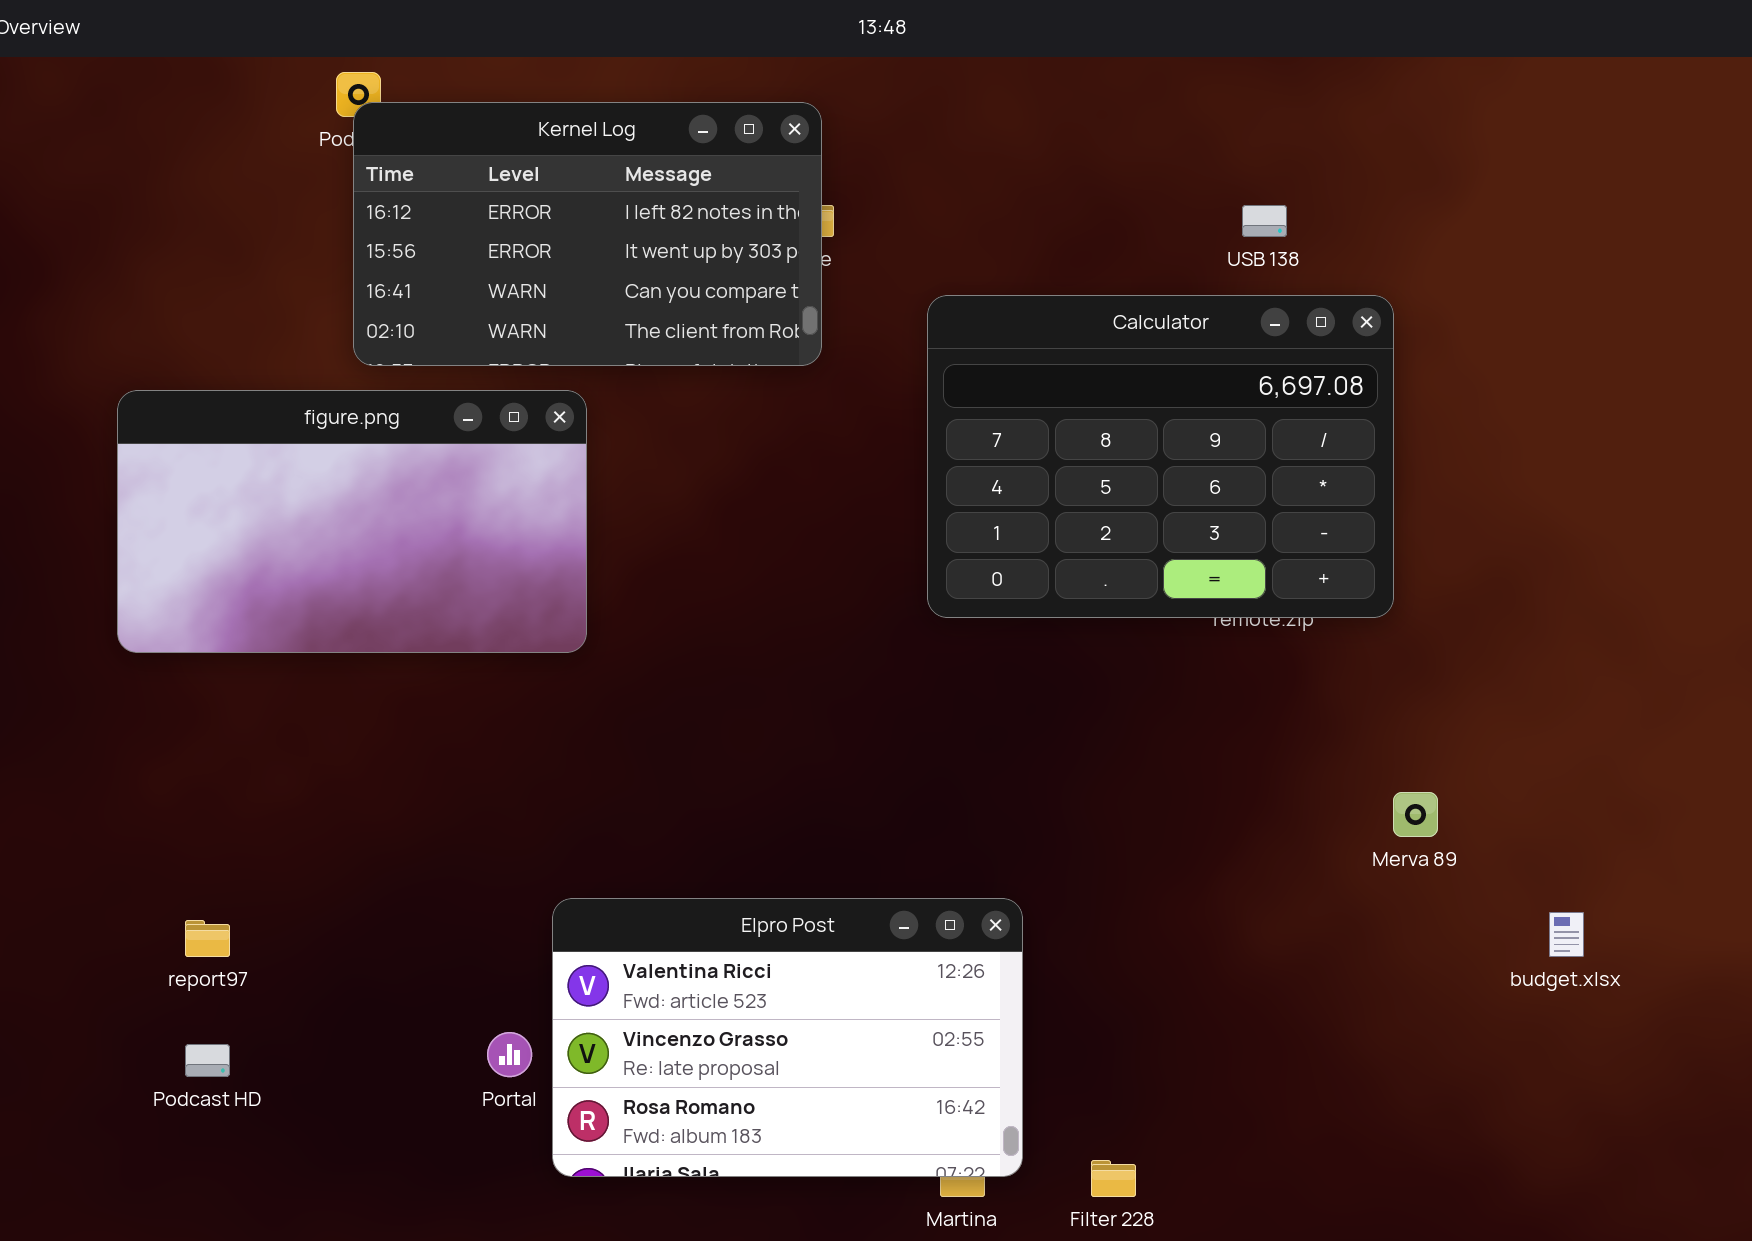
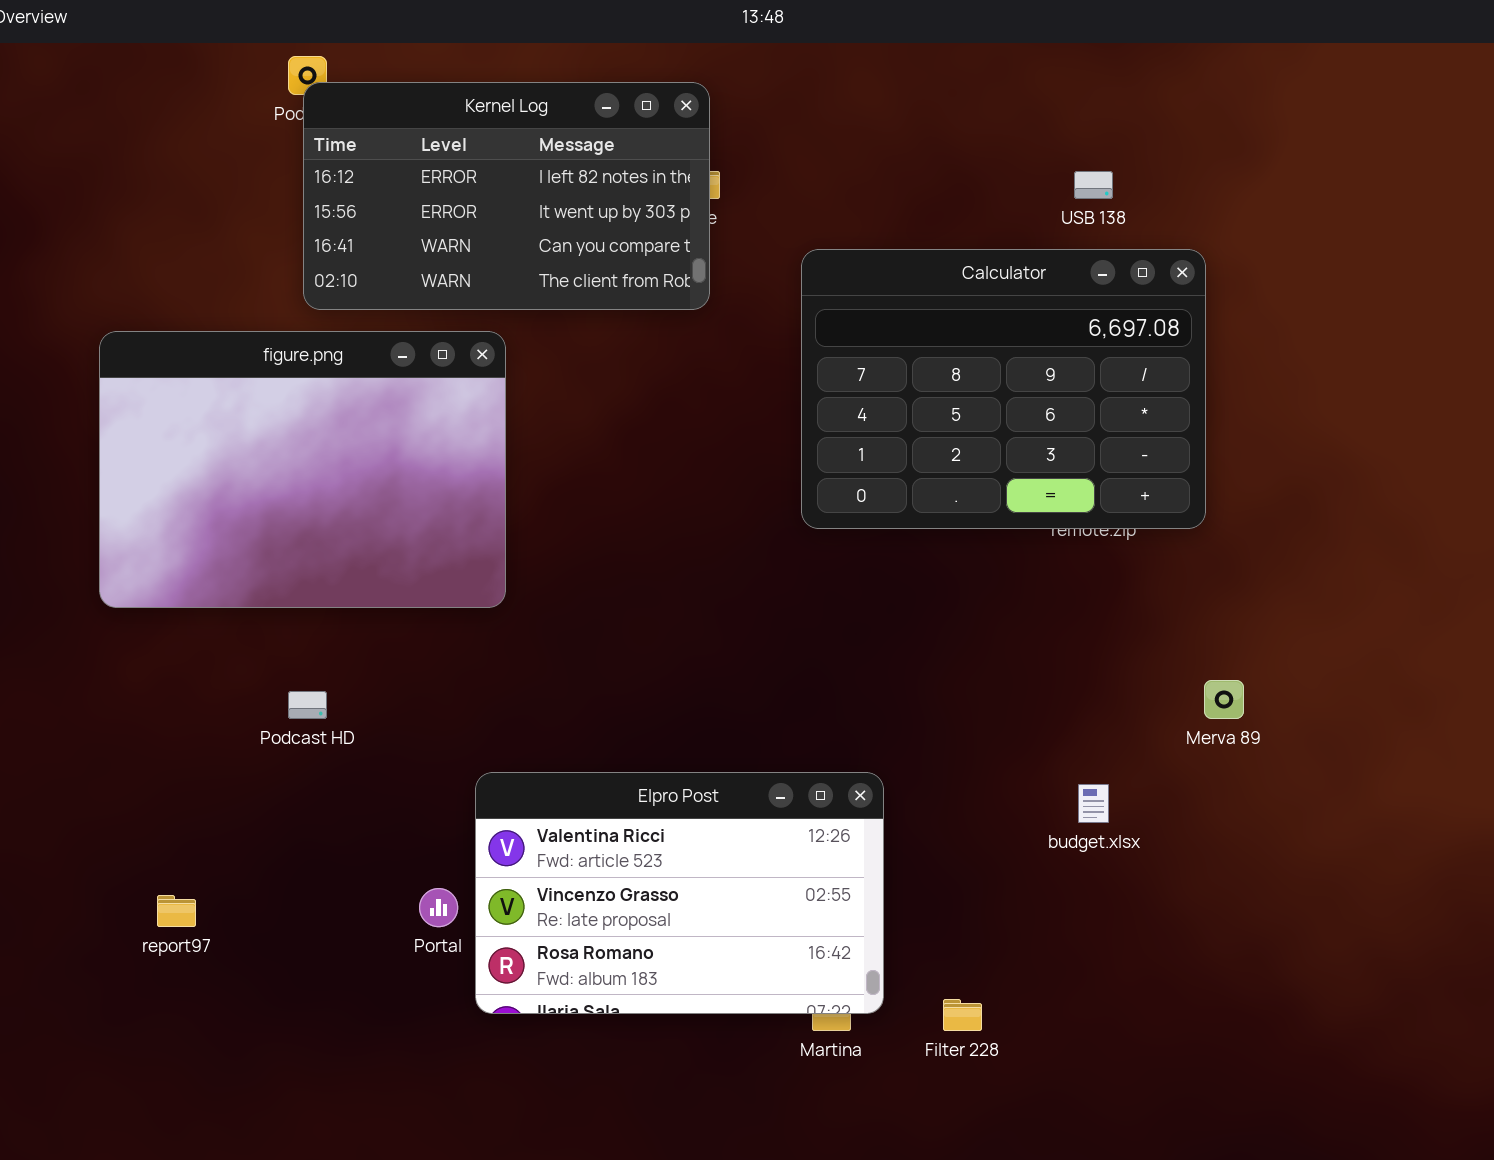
figure.png: [117,390,587,653] -> [99,331,506,608], resized
budget.xlsx: [1549,912,1584,957] -> [1078,784,1109,823], moved
report97: [185,920,230,957] -> [157,895,196,927], moved
Podcast HD: [185,1044,230,1077] -> [288,691,327,719], moved

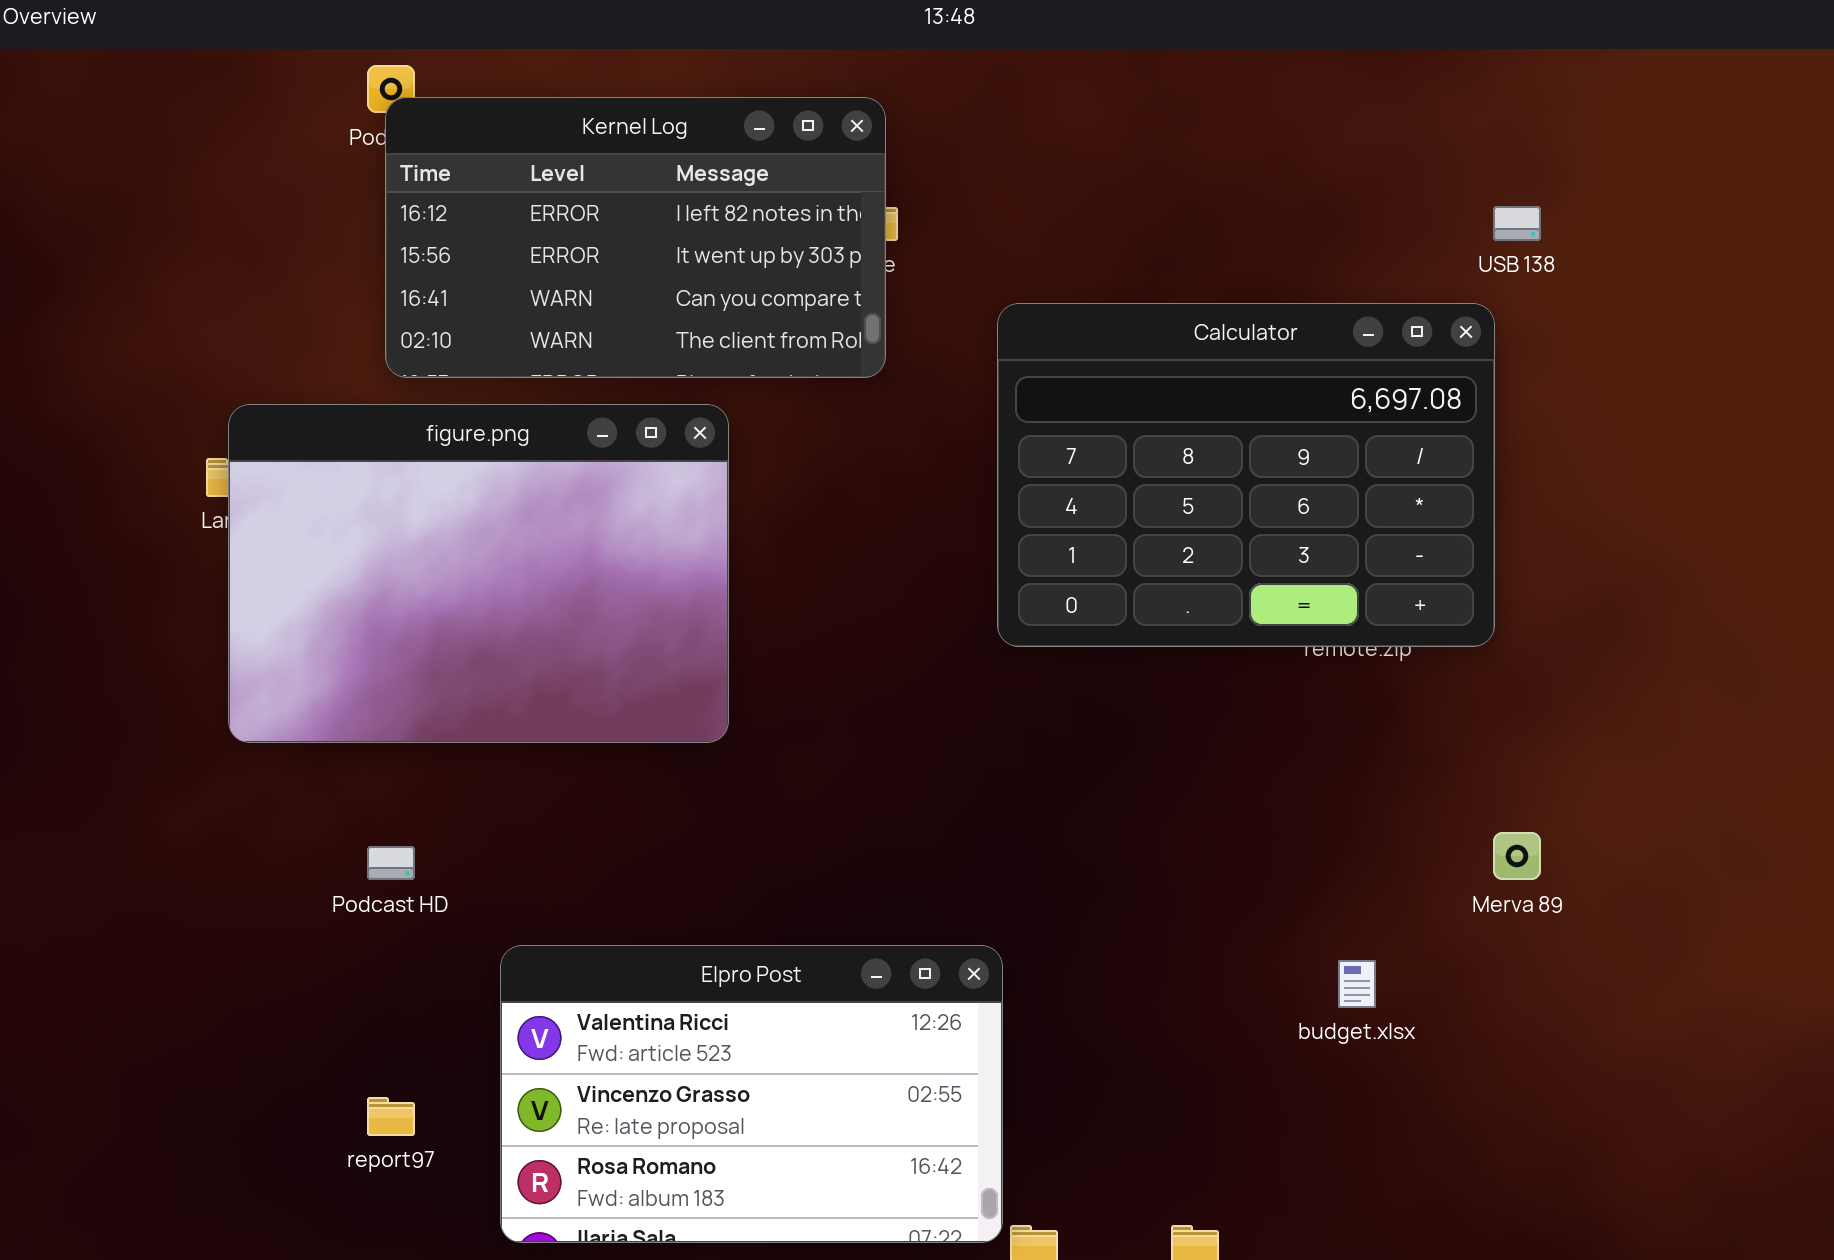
USB 138: [1074,171,1113,199] -> [1493,206,1541,241], moved
figure.png: [99,331,506,608] -> [228,404,729,743], moved
Elpro Post: [475,772,884,1014] -> [500,945,1003,1243], moved
report97: [157,895,196,927] -> [367,1097,415,1136], moved

